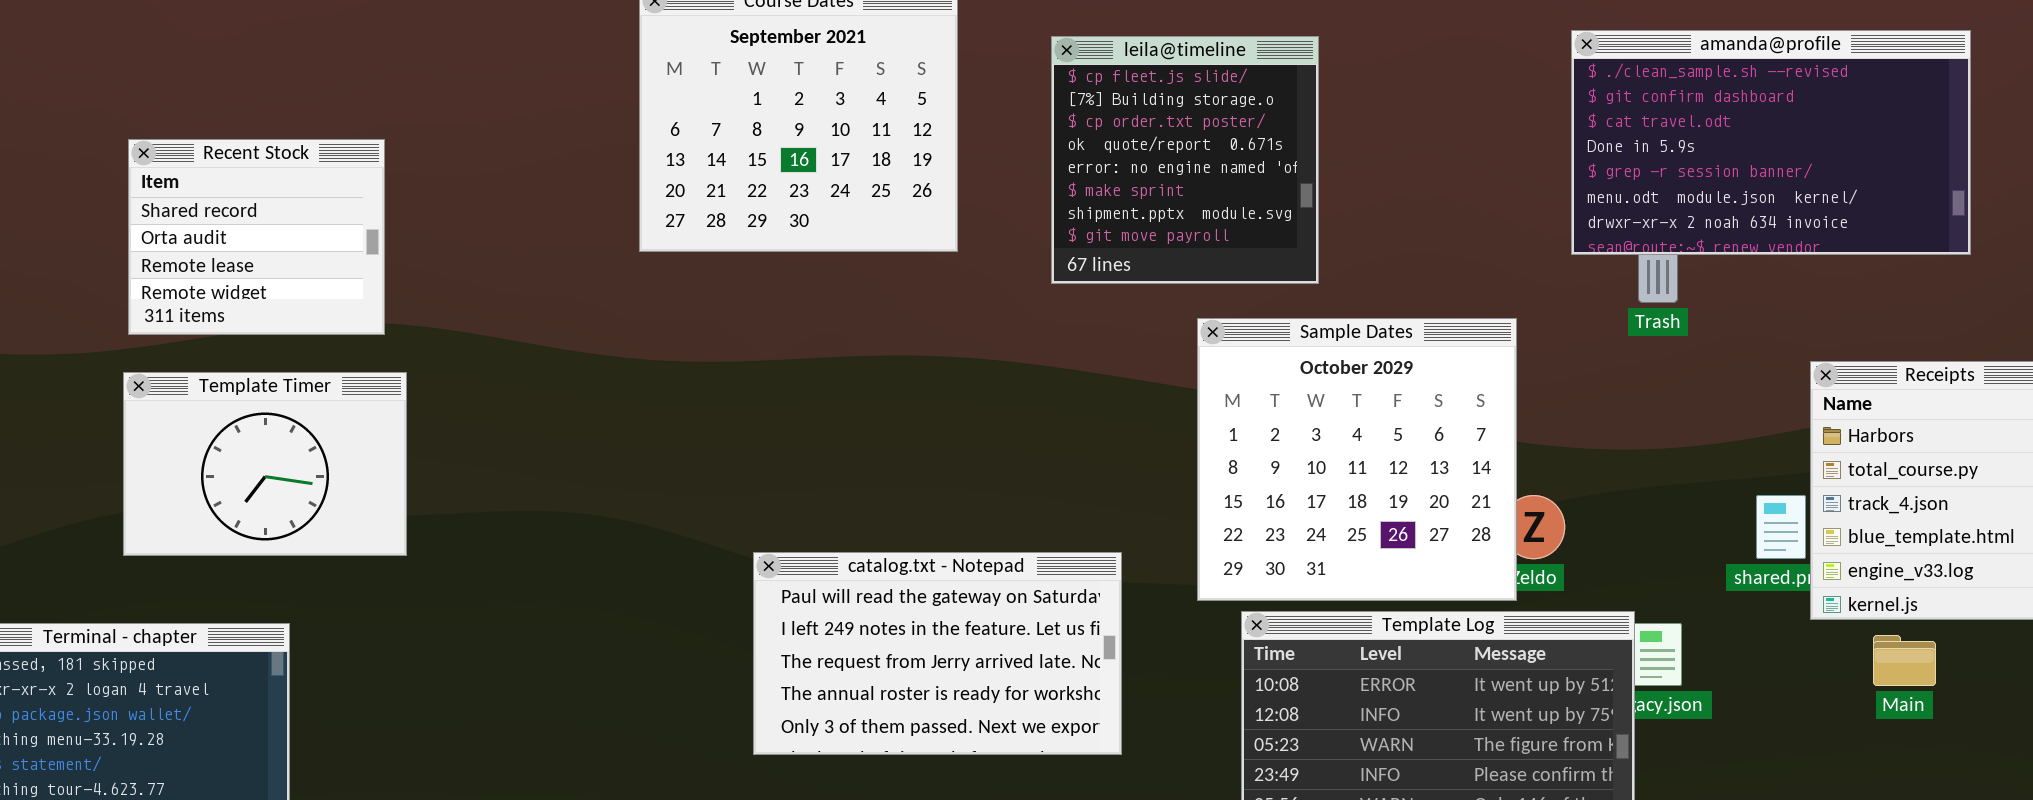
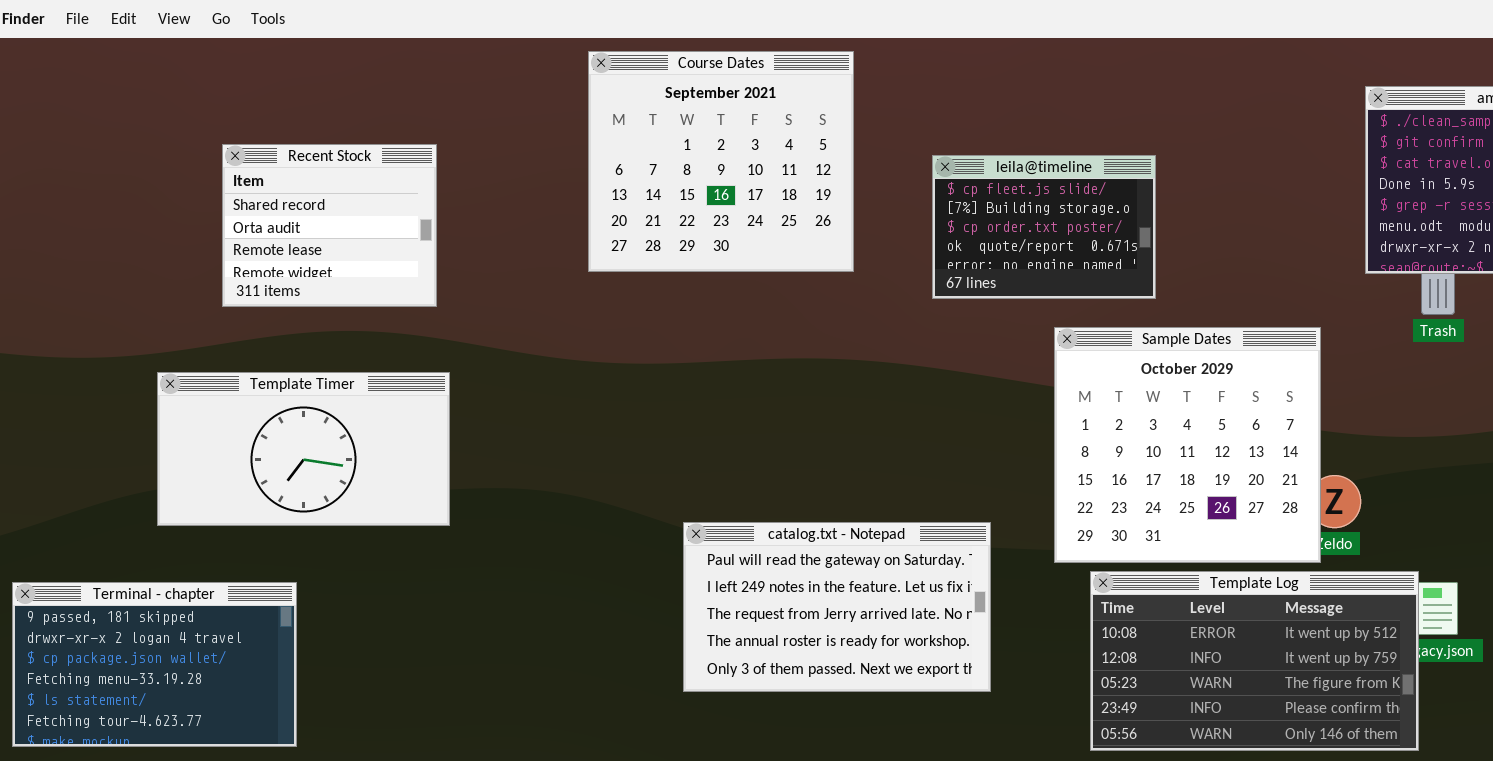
leila@timeline: [1051,36,1319,284] -> [932,155,1156,299], resized
Recent Stock: [128,139,385,335] -> [222,144,437,307], moved
Template Timer: [123,372,407,556] -> [157,372,450,526], resized

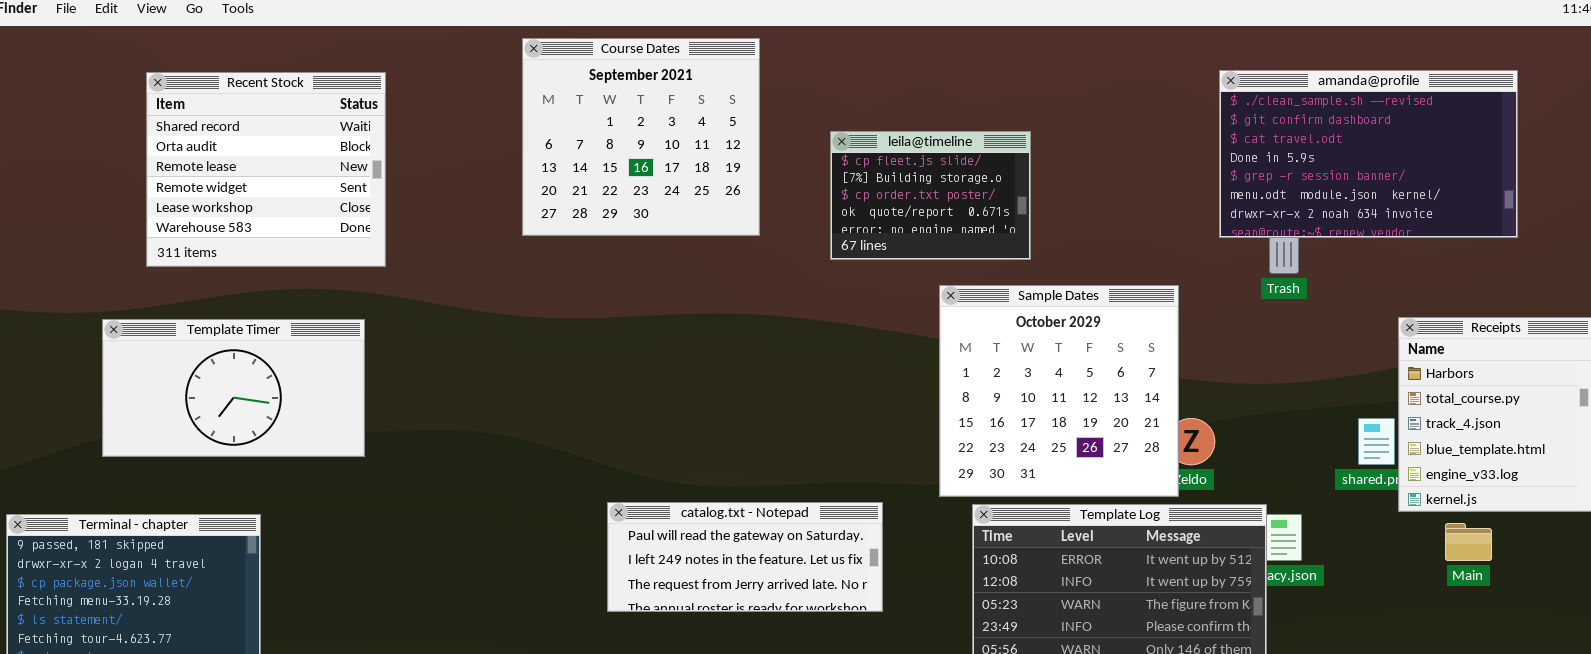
Recent Stock: [222,144,437,307] -> [146,72,386,267], resized
Template Timer: [157,372,450,526] -> [102,319,365,457], moved
catalog.txt - Notepad: [683,522,991,692] -> [607,502,883,612], resized

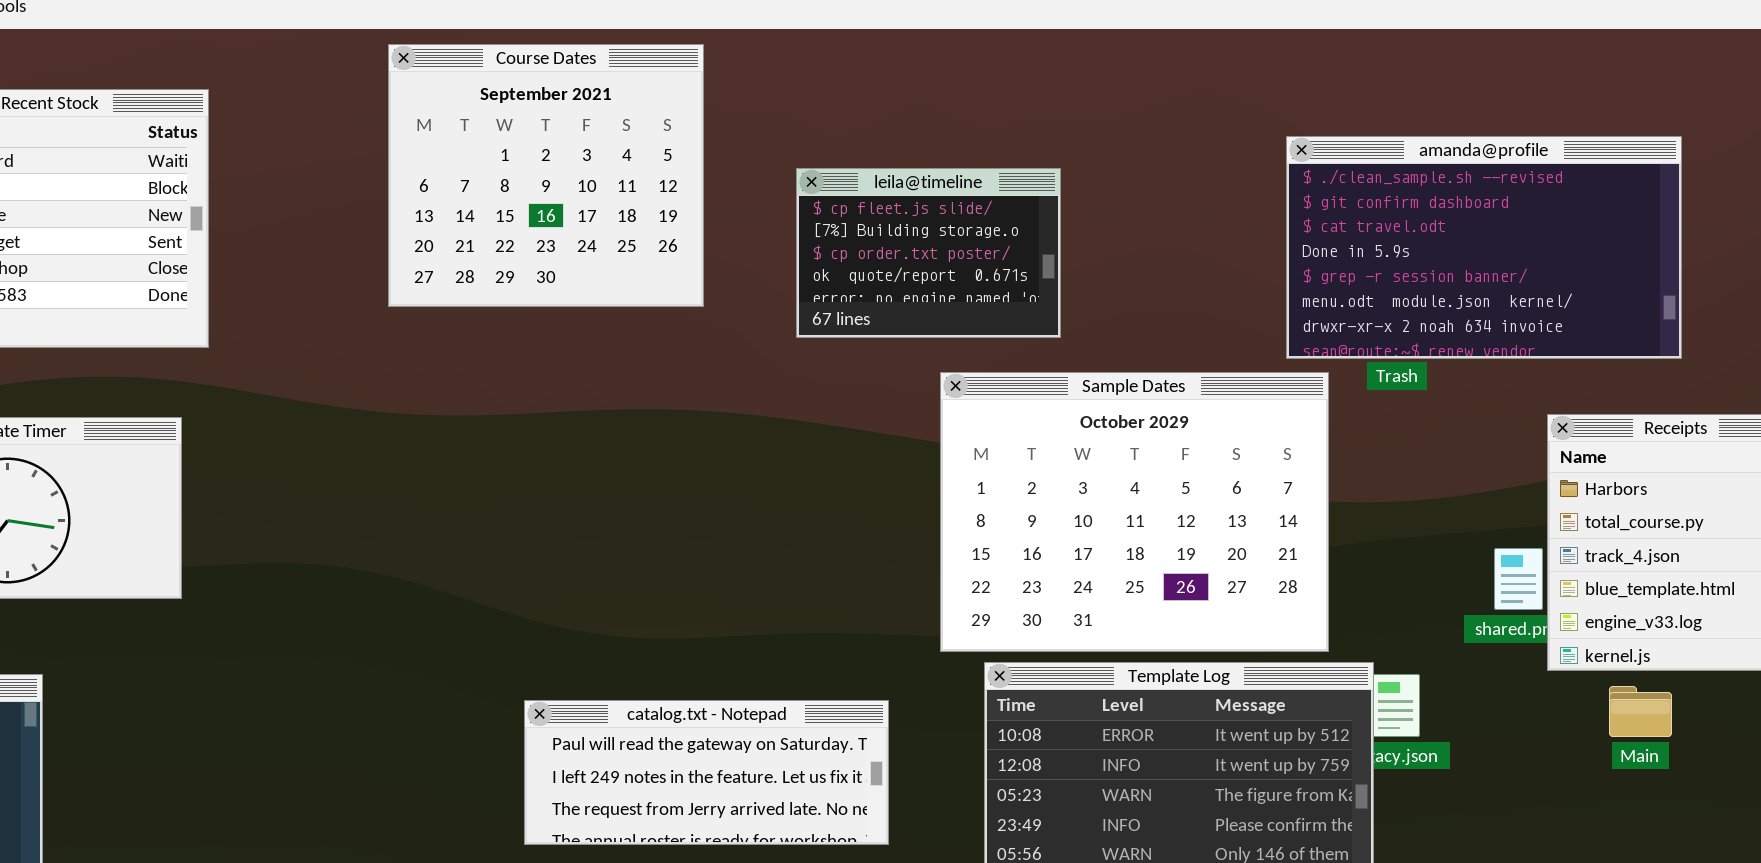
amanda@profile: [1219,70,1518,238] -> [1286,136,1682,359], moved
Sample Dates: [939,285,1179,497] -> [940,372,1329,652], resized
catalog.txt - Notepad: [607,502,883,612] -> [524,700,889,845], moved

